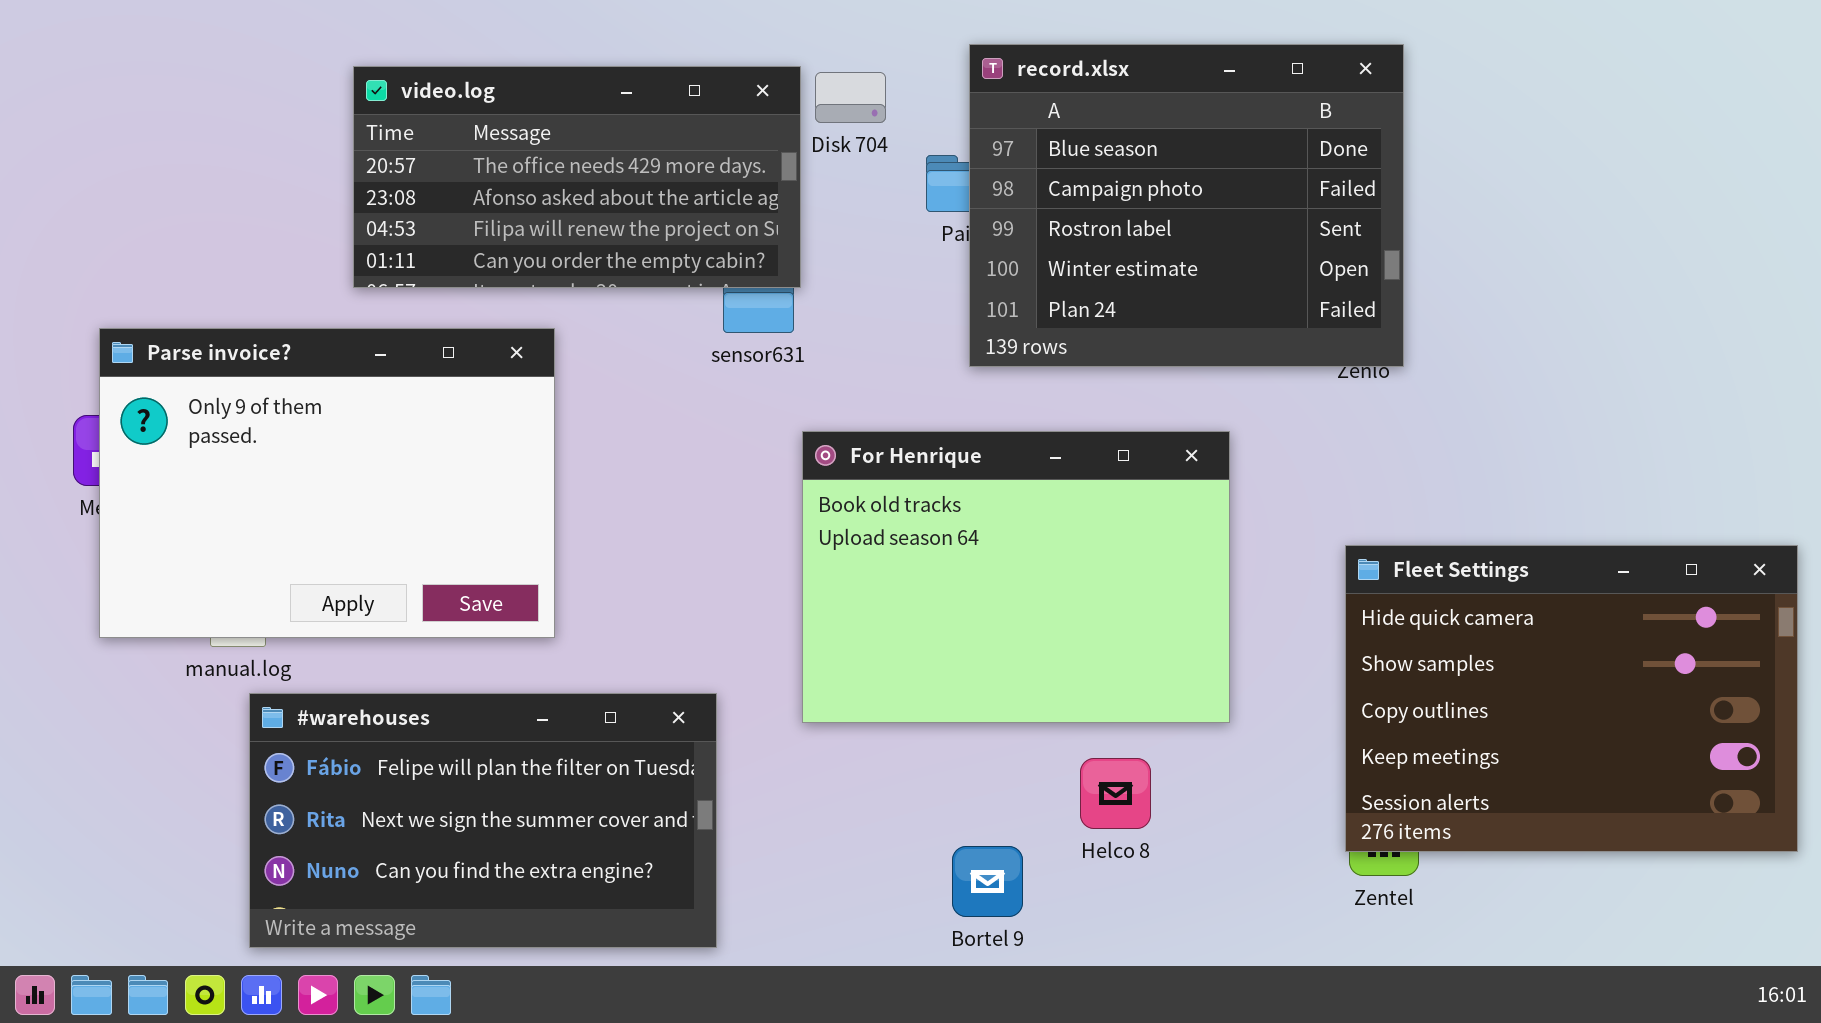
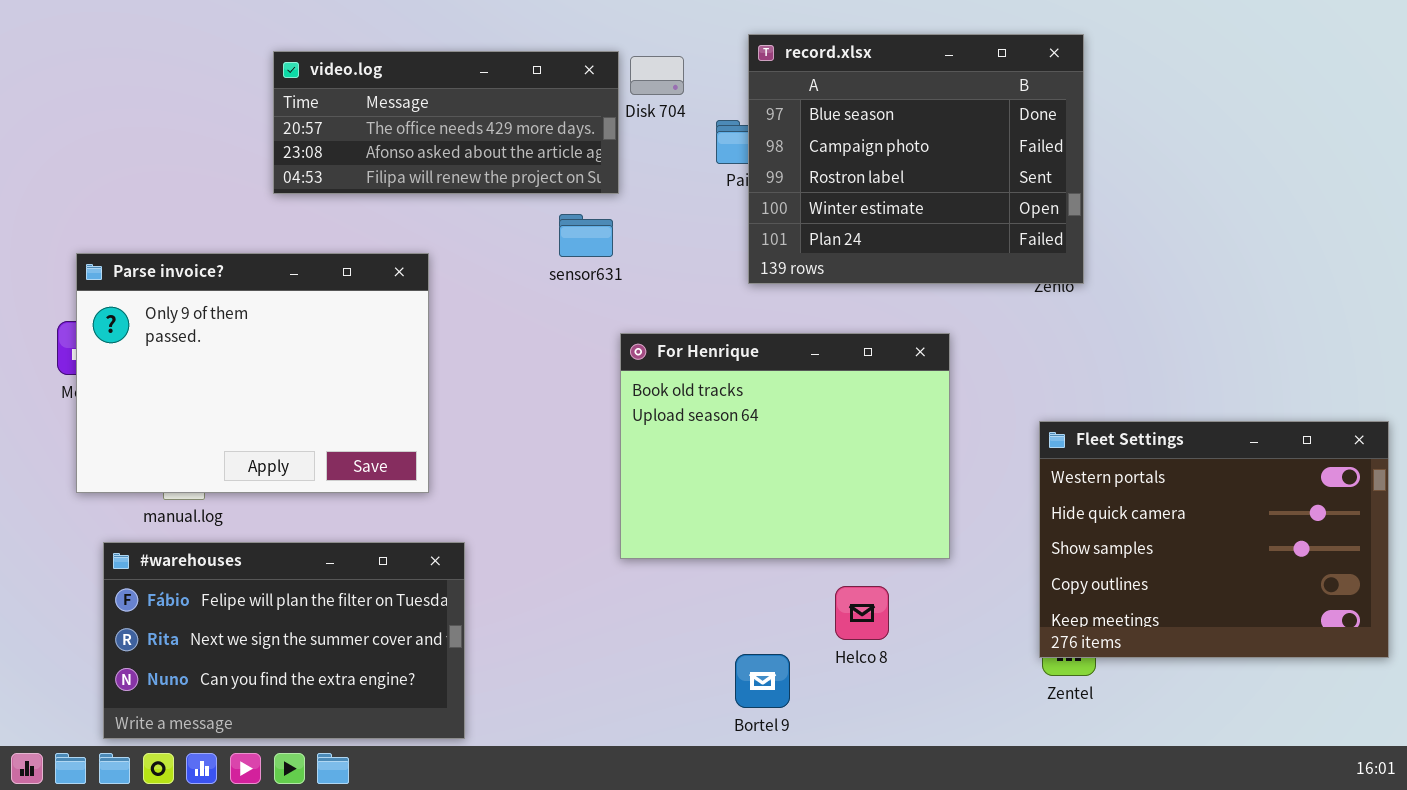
video.log: [353,66,801,288] -> [273,51,619,194], resized
Fleet Settings: [1345,545,1798,852] -> [1039,421,1389,658], scrolled up 1 row
#warehouses: [249,693,717,948] -> [103,542,465,739], moved

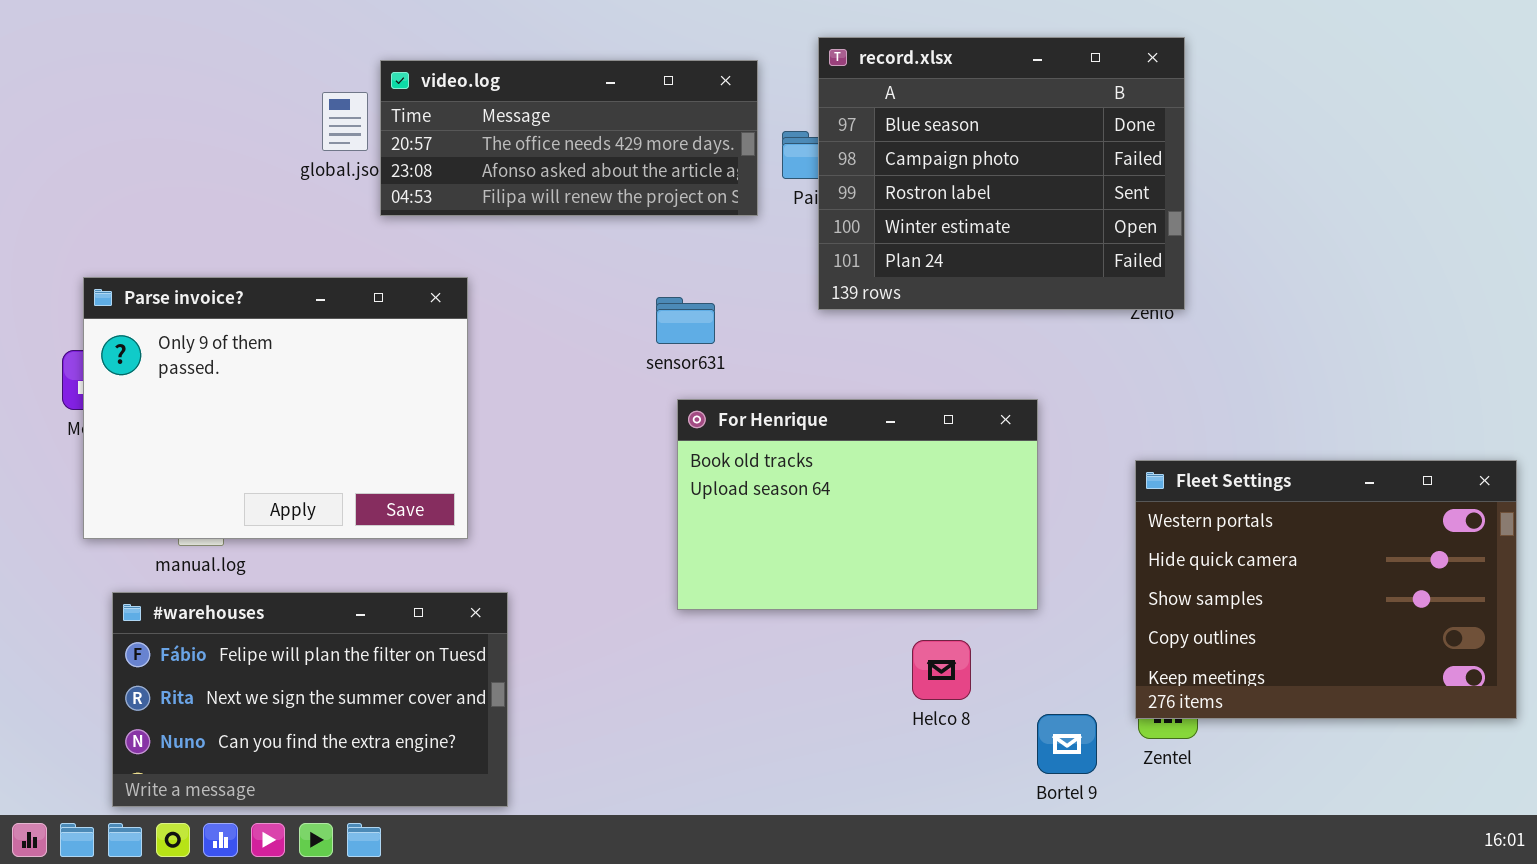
video.log: [273,51,619,194] -> [380,60,758,216], moved
sensor631: [559,214,613,257] -> [656,297,715,344], moved
For Henrique: [620,333,950,559] -> [677,399,1038,610], resized
Bortel 9: [735,654,790,708] -> [1037,714,1097,774], moved

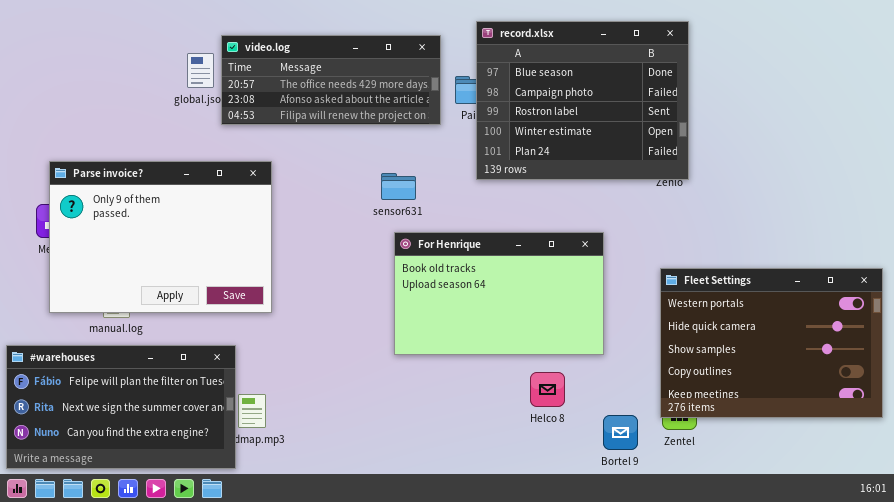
#warehouses: [112,592,508,807] -> [6,345,236,469], moved

